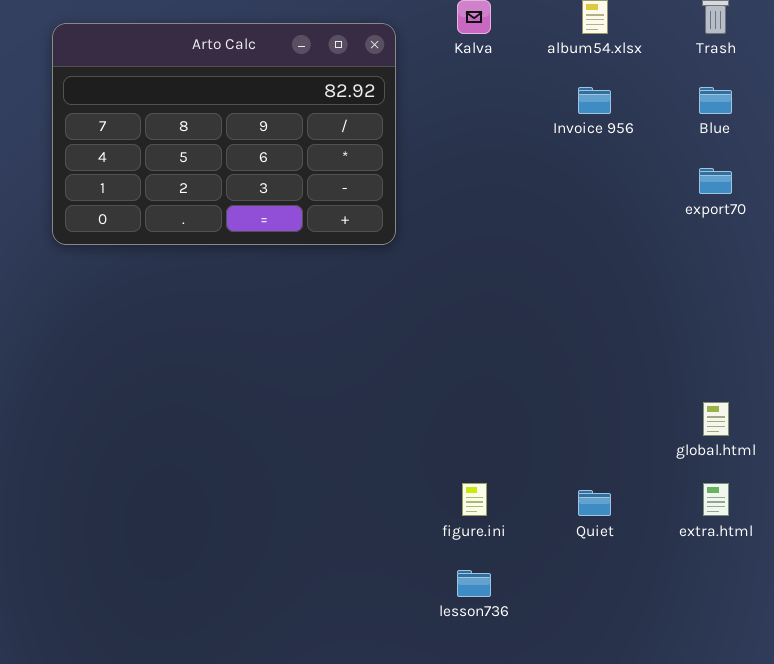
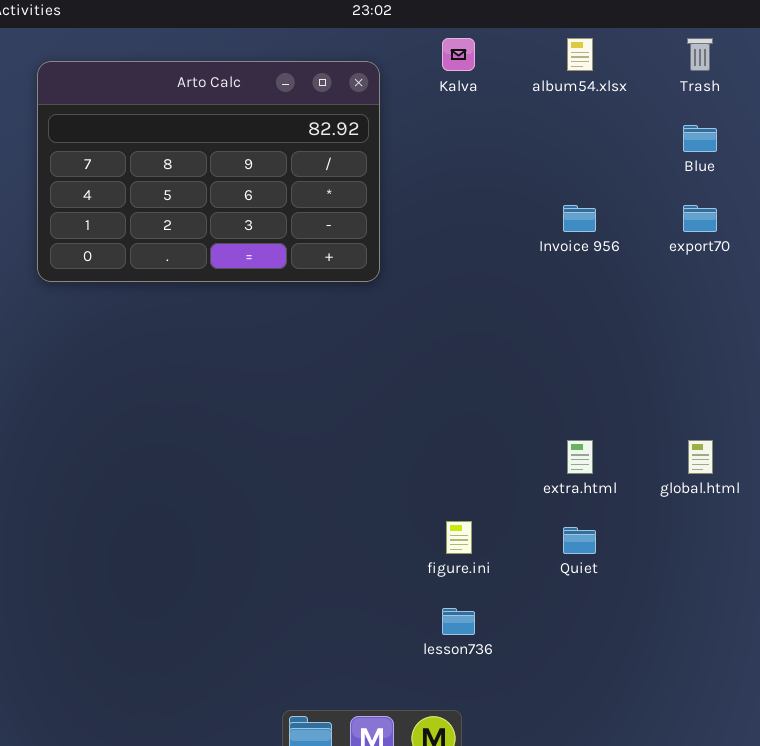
Invoice 956: [578,87,611,114] -> [563,205,596,232], moved
extra.html: [703,483,729,516] -> [567,440,593,474], moved

